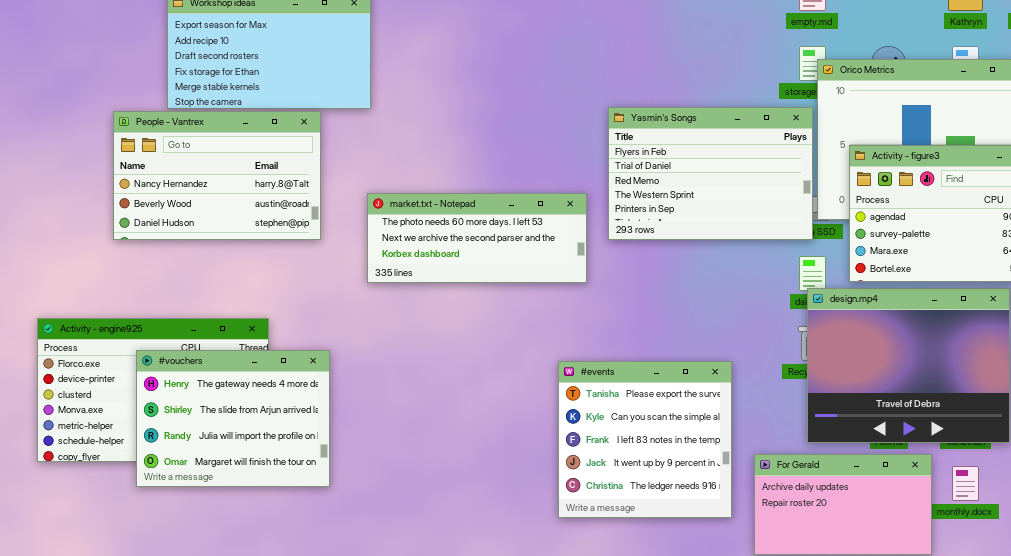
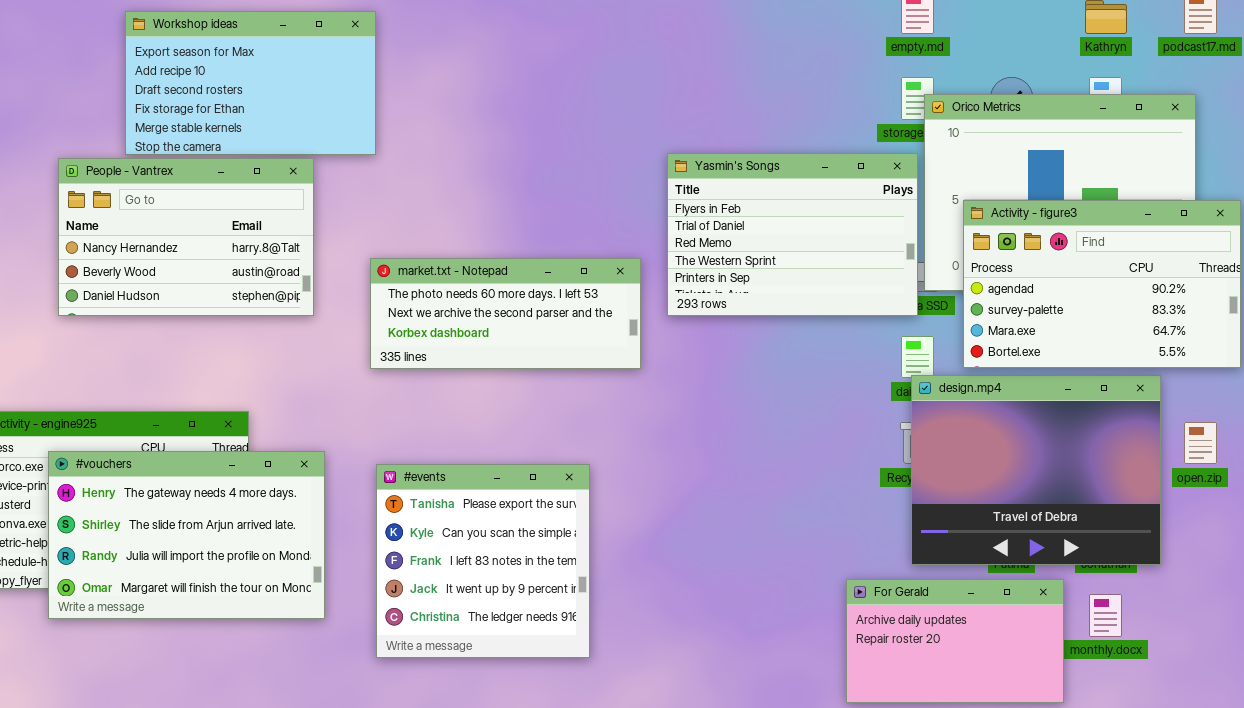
#vouchers: [136,350,330,487] -> [48,451,325,619], resized
#events: [558,361,732,518] -> [376,464,590,658], moved

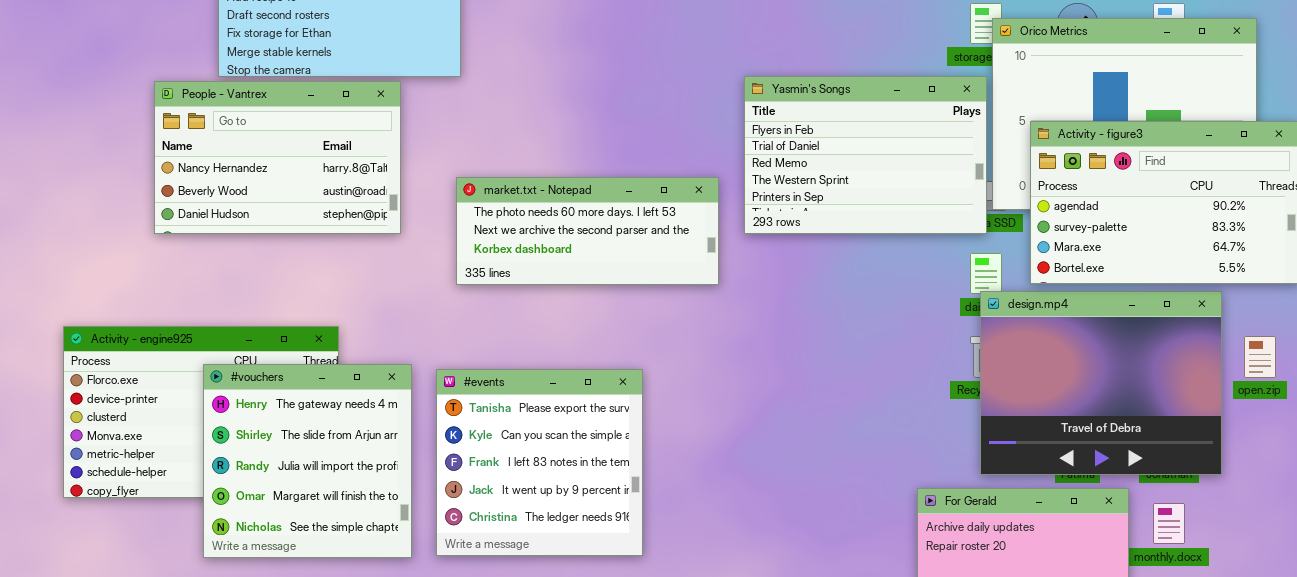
#vouchers: [48,451,325,619] -> [203,364,412,558], resized
#events: [376,464,590,658] -> [436,369,643,556], moved

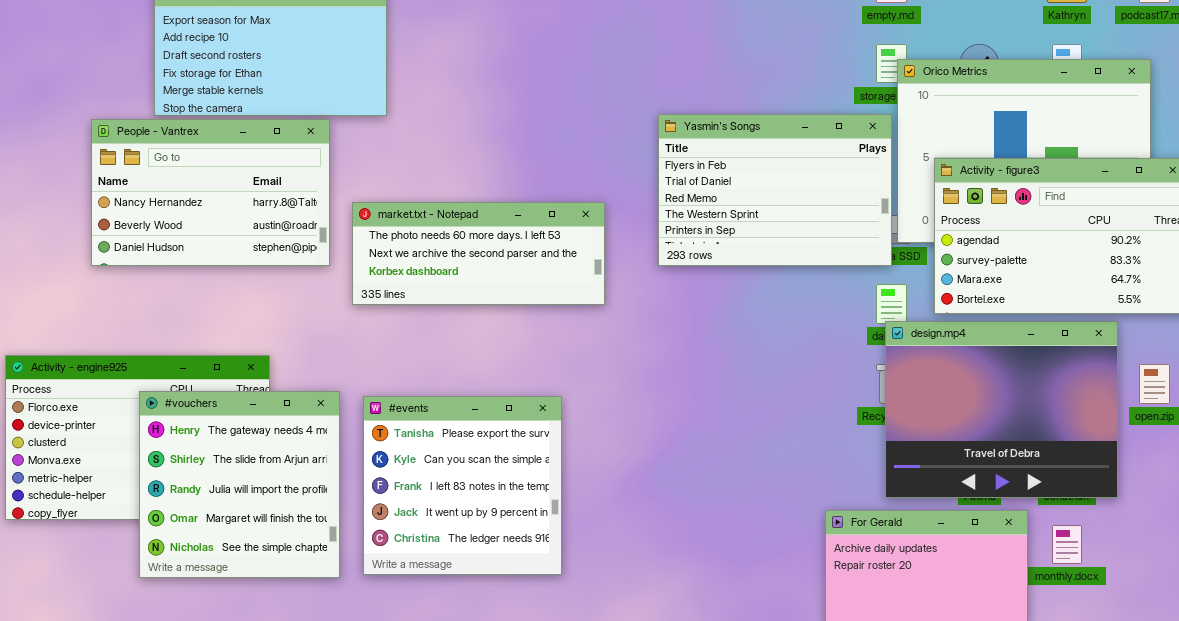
market.txt - Notepad: [456,177,719,285] -> [352,202,605,305], moved

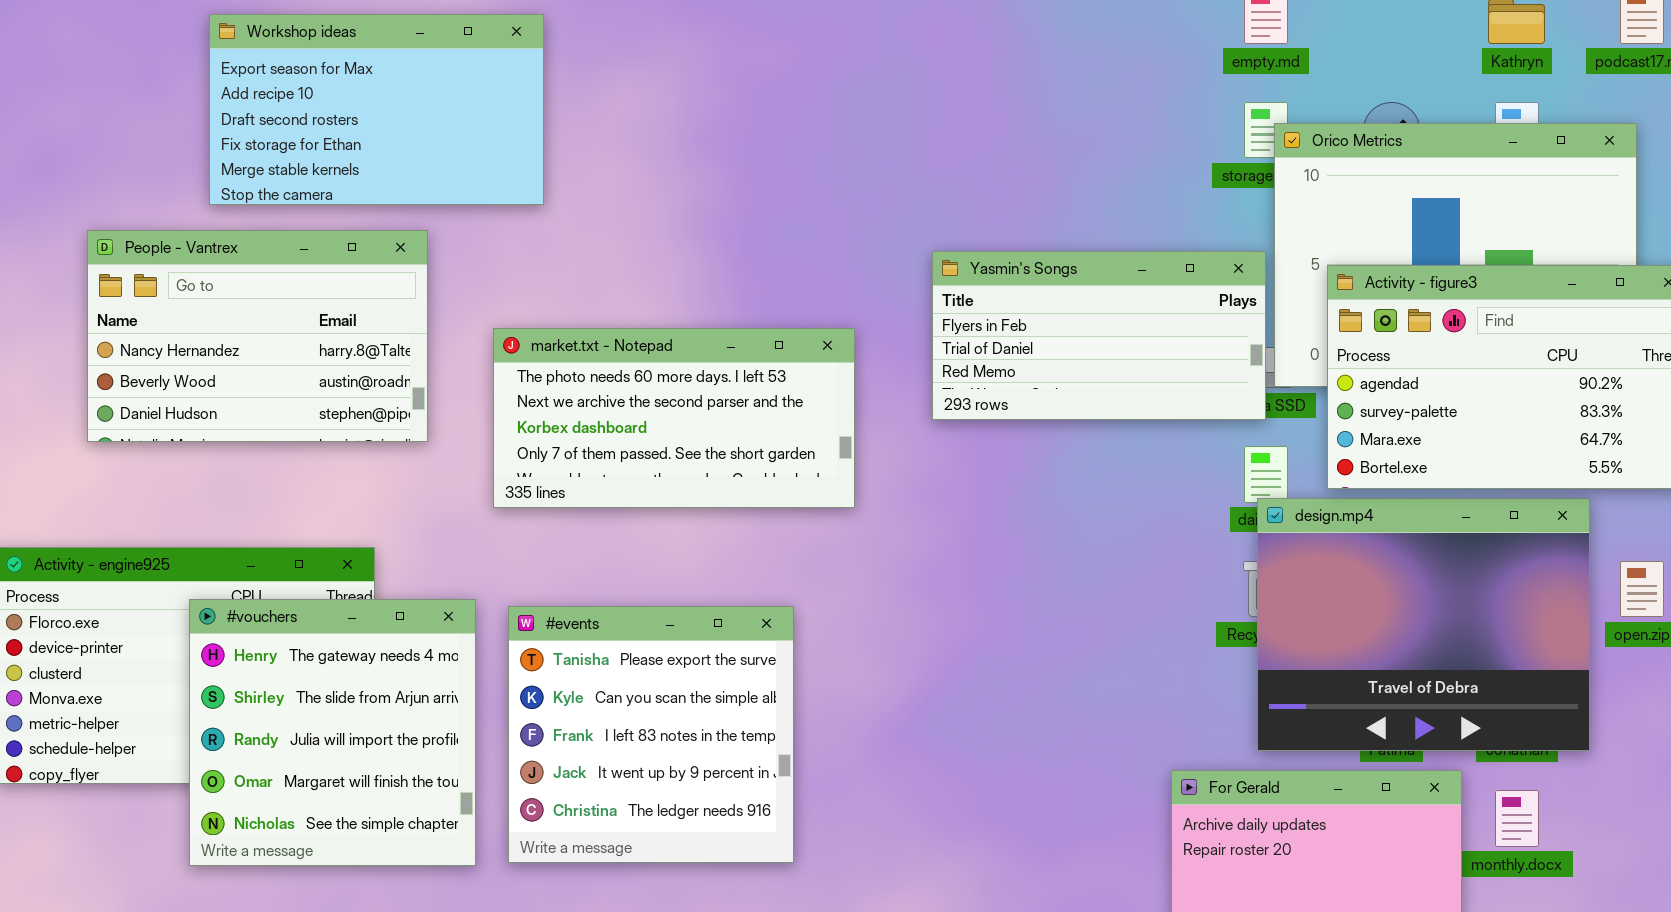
Yasmin's Songs: [658,114,892,266] -> [932,251,1266,420], resized
People - Vantrex: [91,119,330,266] -> [87,230,428,442], moved
market.txt - Notepad: [352,202,605,305] -> [493,328,855,508], resized

